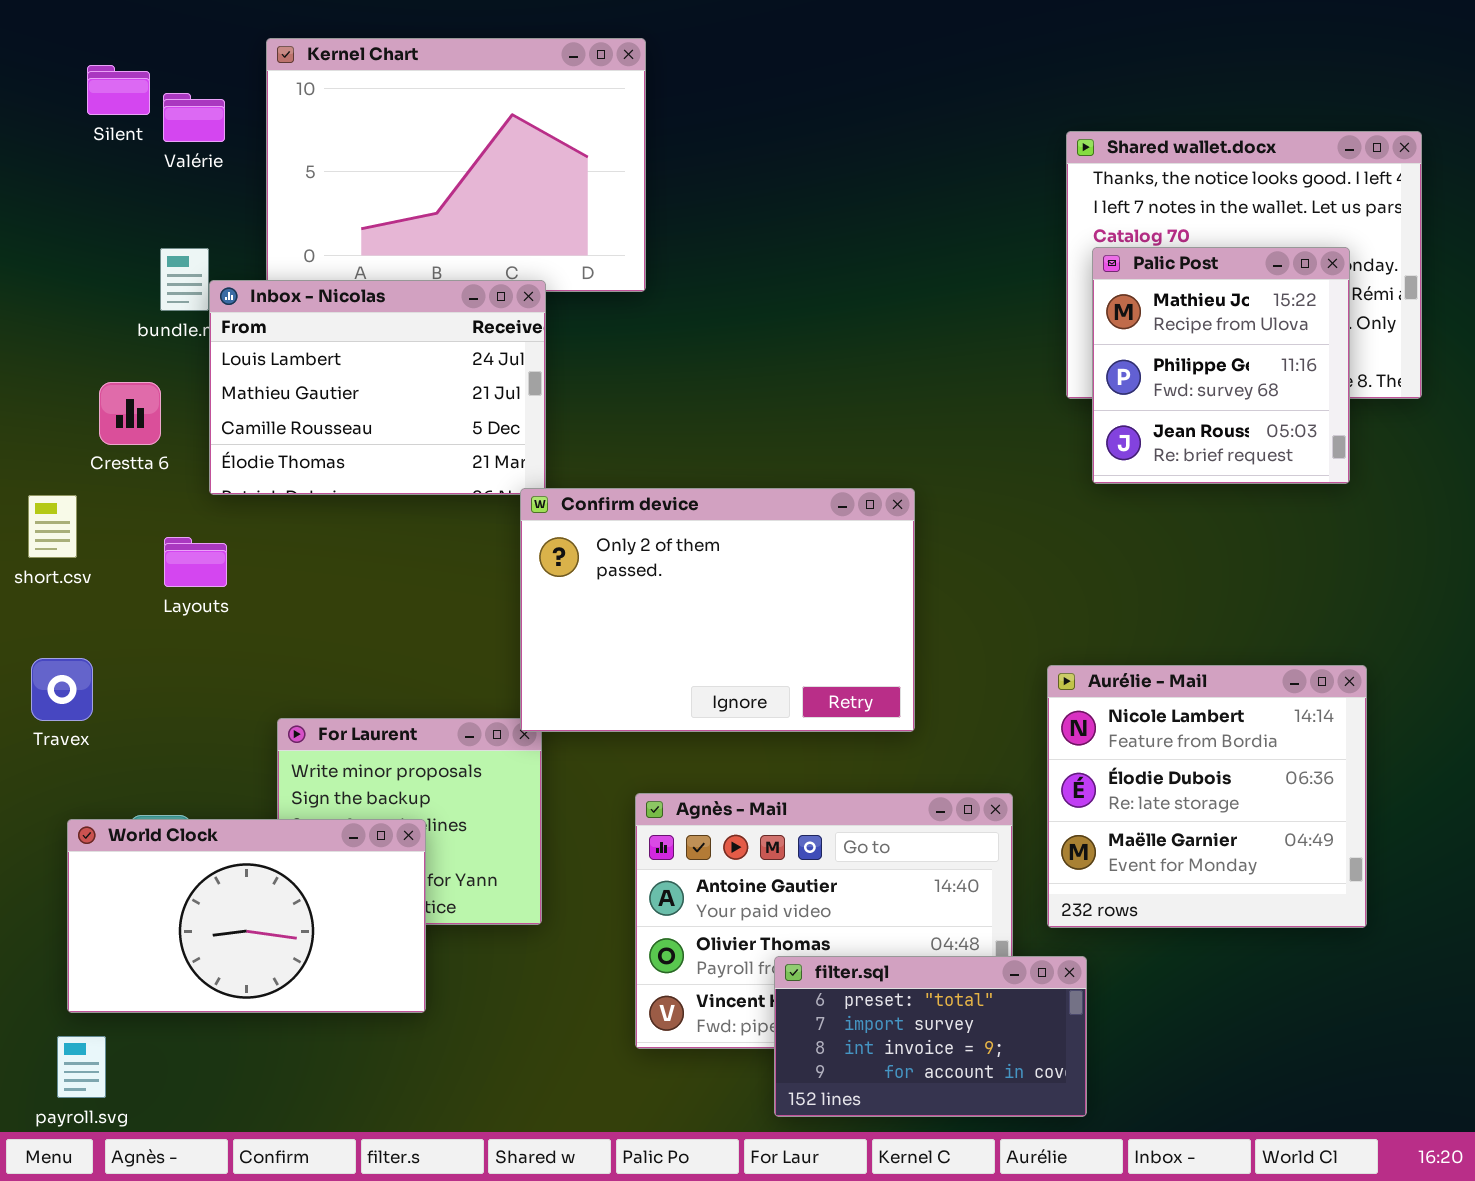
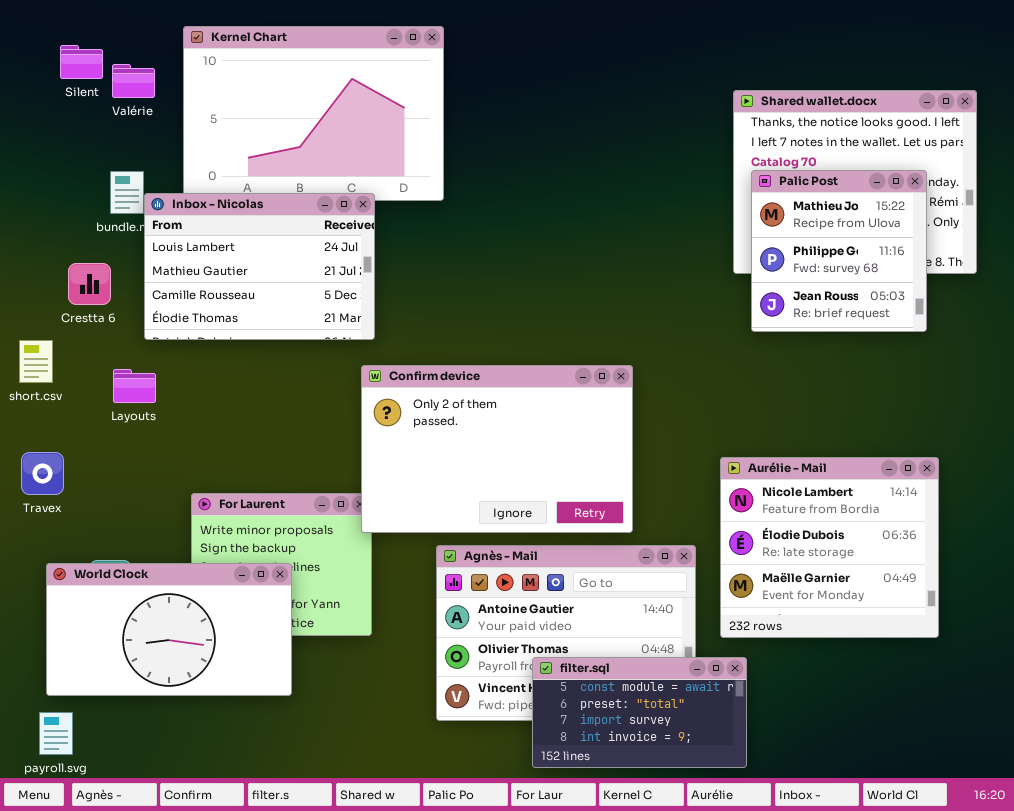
Confirm device: [520,488,915,732] -> [361,365,633,533], moved
filter.sql: [774,956,1087,1117] -> [532,657,747,768], scrolled up 1 row

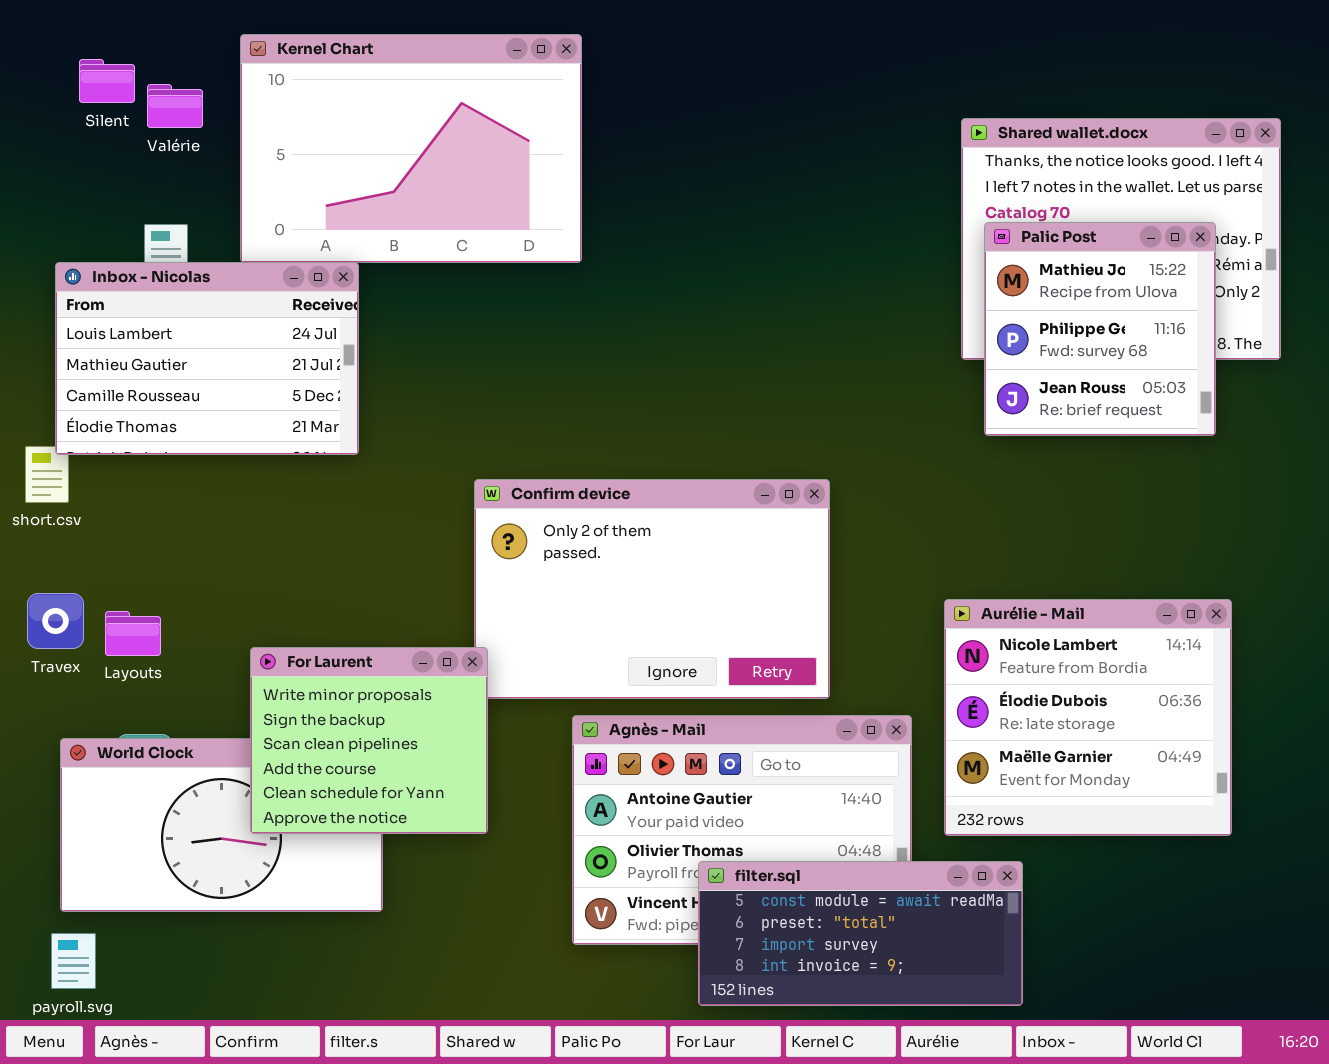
Inbox - Nicolas: [144,193,375,340] -> [55,262,359,455], moved
Layouts: [113,369,156,403] -> [105,611,161,656], moved
For Laurent: [191,493,372,636] -> [250,647,488,834], raised
filter.sql: [532,657,747,768] -> [698,861,1023,1006], resized

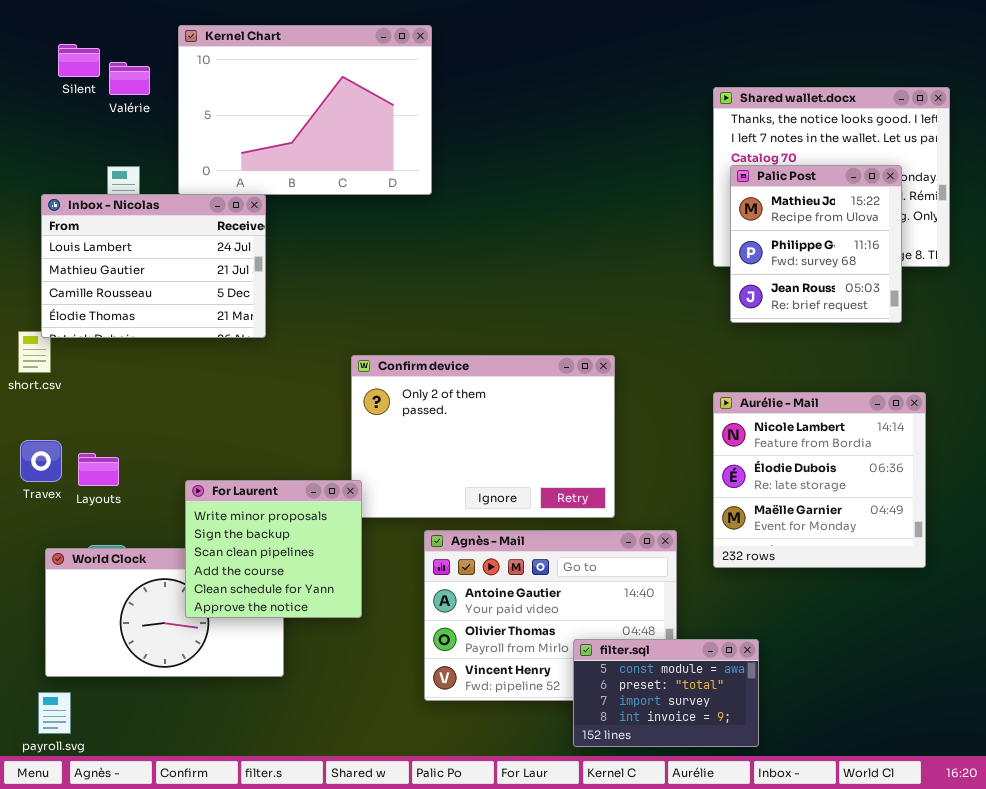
Aurélie - Mail: [944,599,1232,836] -> [713,392,926,568], moved
filter.sql: [698,861,1023,1006] -> [573,639,759,747], resized

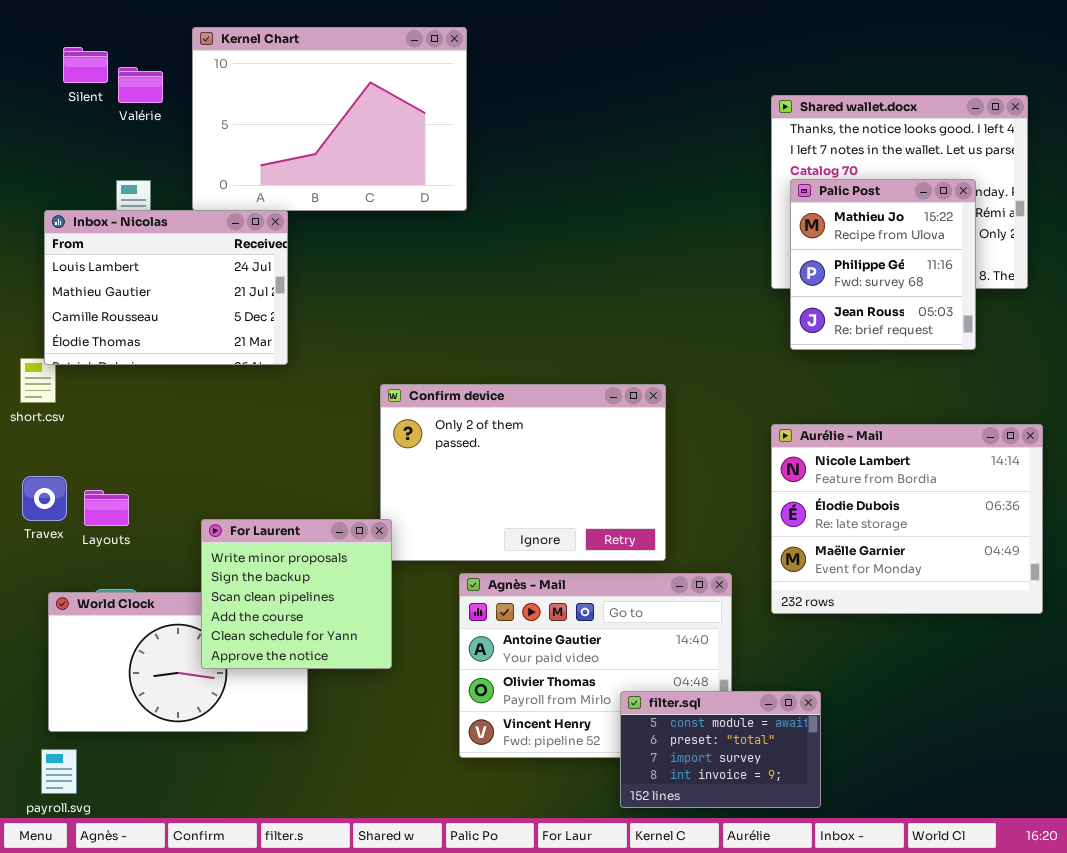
Aurélie - Mail: [713,392,926,568] -> [771,424,1043,614], resized

